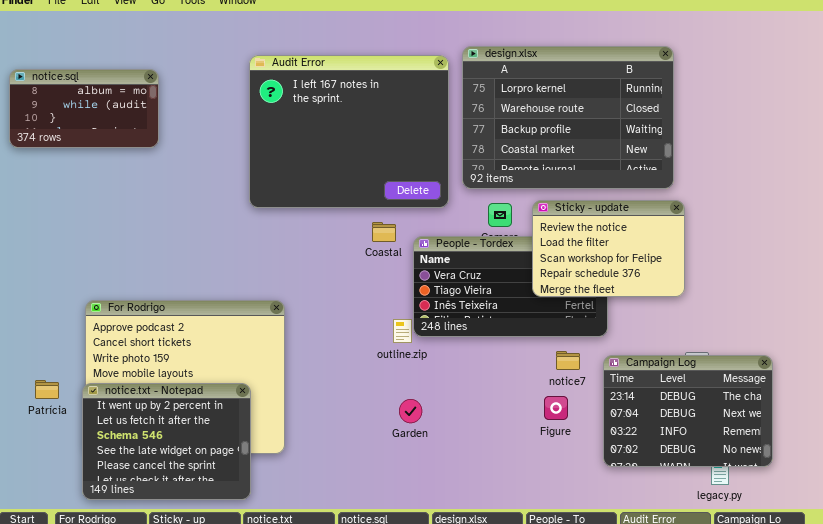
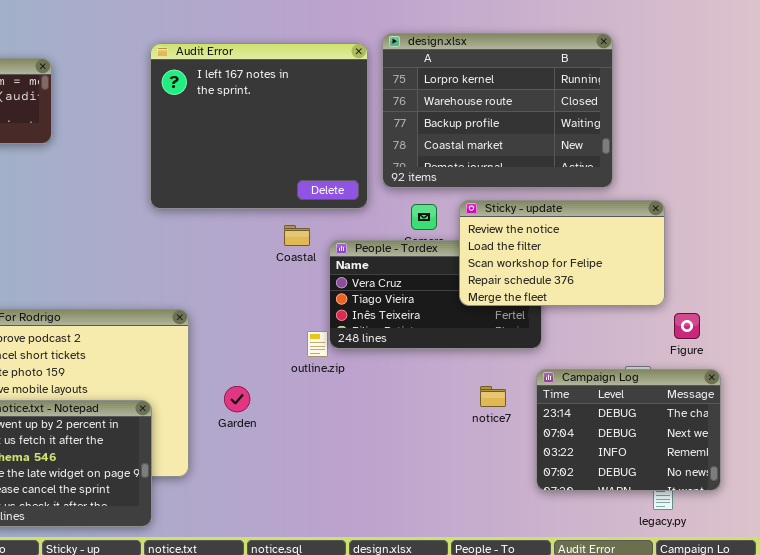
Sticky - update: [532,200,685,297] -> [459,200,665,306], resized
notice7: [556,351,580,370] -> [480,386,506,407], moved
Figure: [544,396,568,420] -> [674,313,700,339], moved
Garden: [399,399,422,423] -> [224,386,250,412], moved

